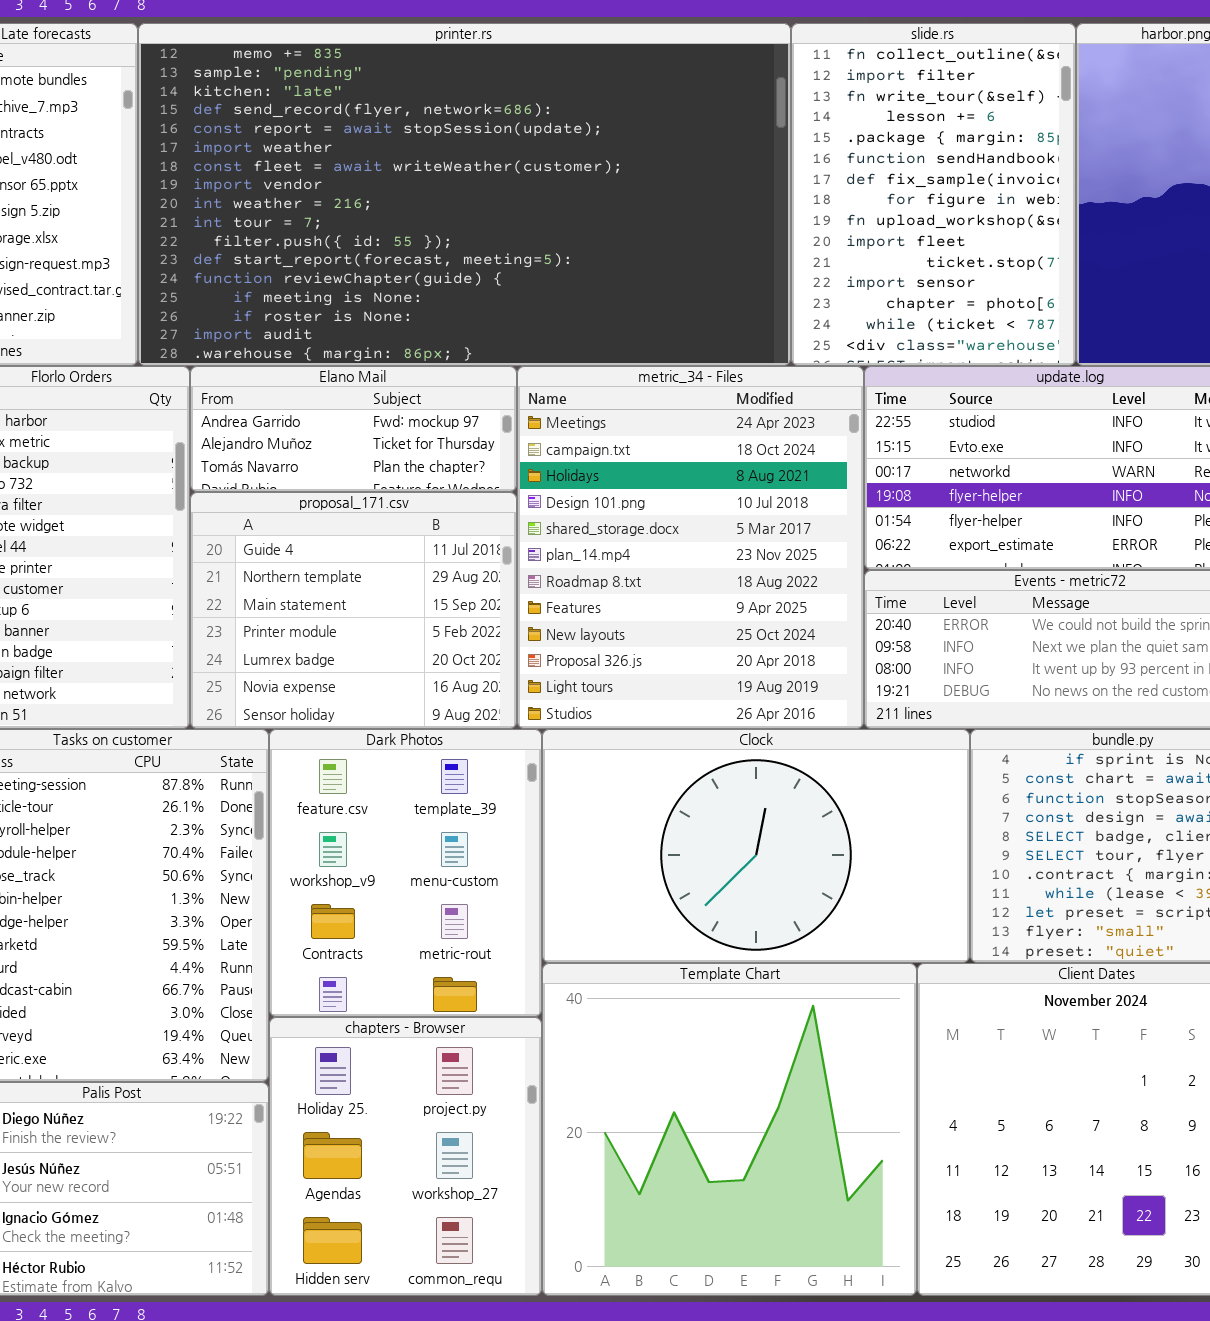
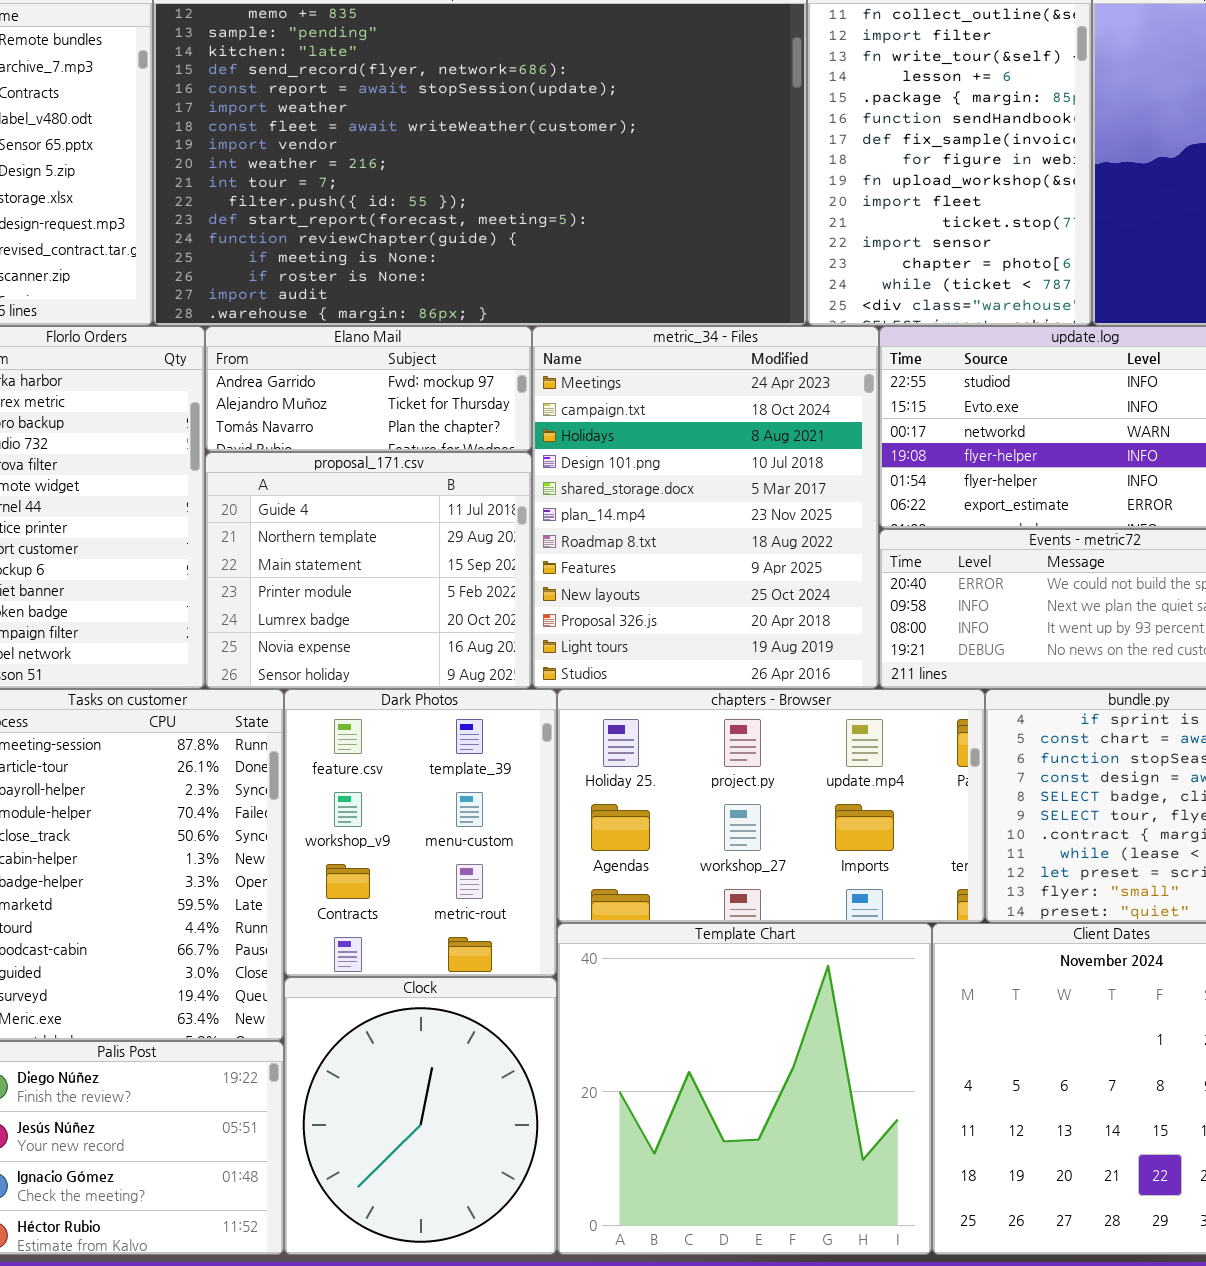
Clock: [542,729,970,963] -> [284,977,557,1255], moved, resized
chapters - Browser: [269,1017,542,1296] -> [557,689,985,923], moved, resized

